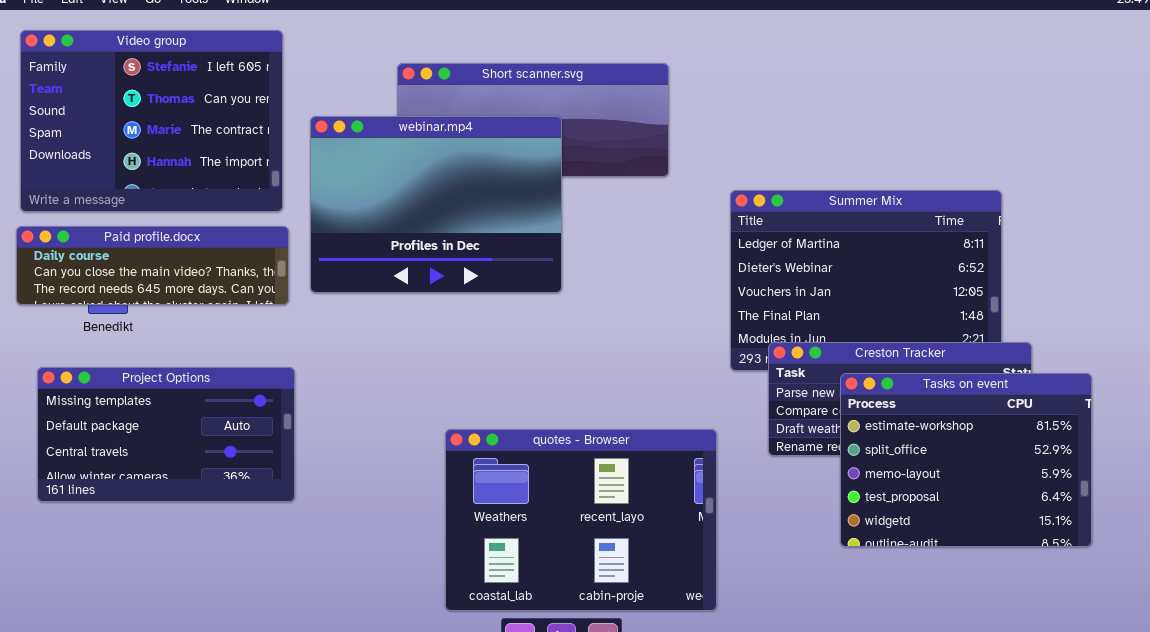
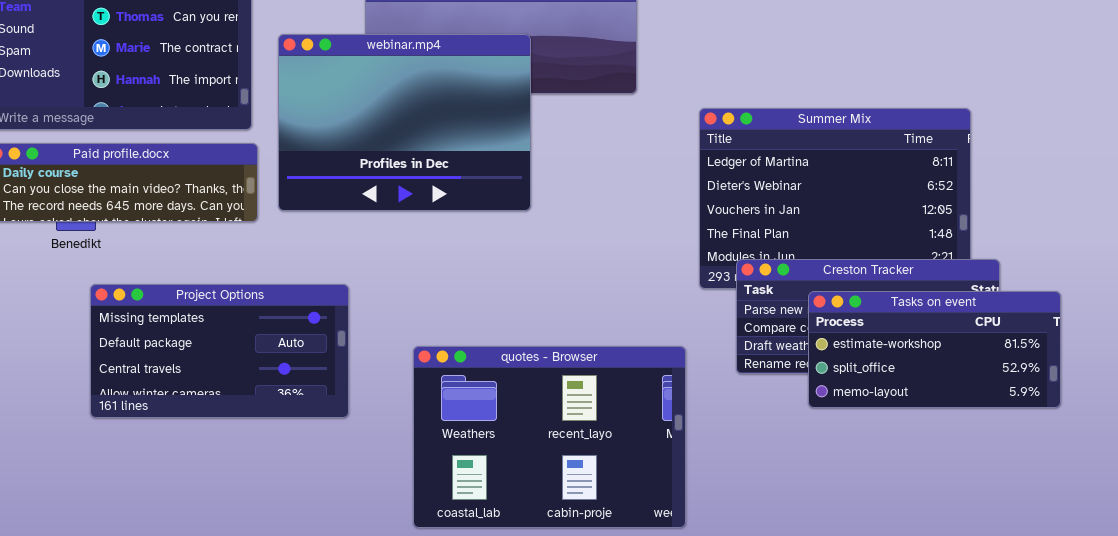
Project Options: [37,367,295,502] -> [90,284,349,418], moved
Tasks on event: [840,373,1092,547] -> [808,291,1061,408], resized

